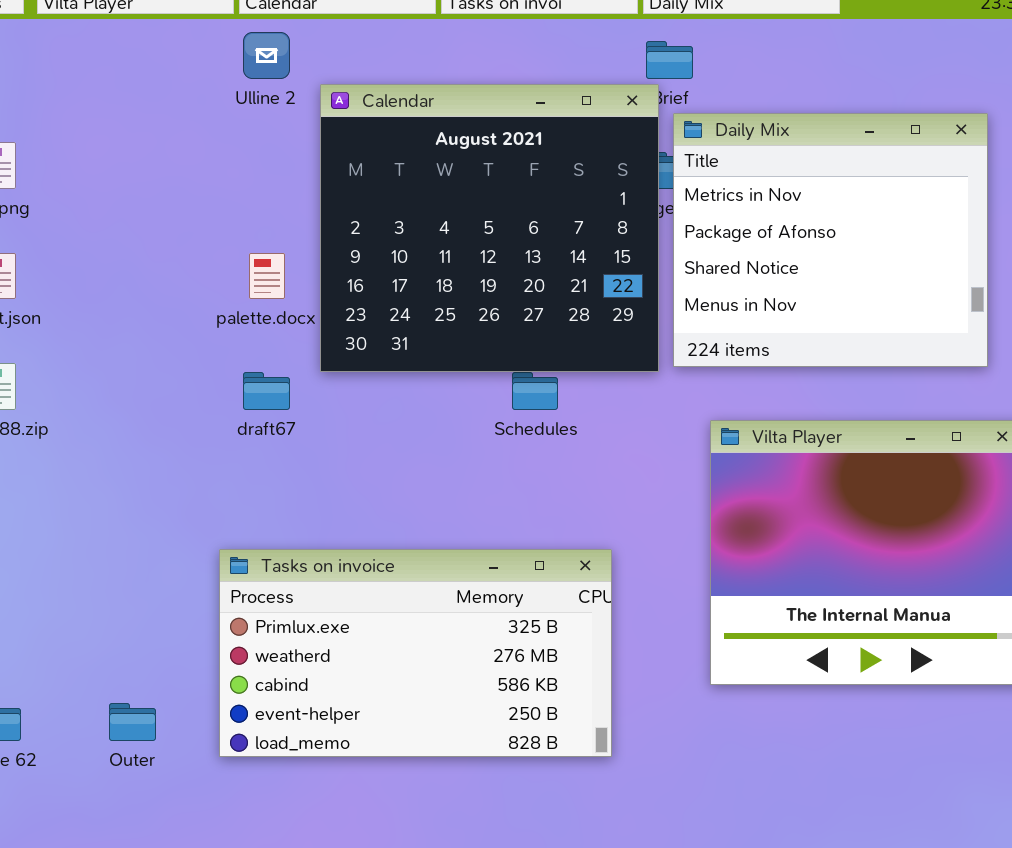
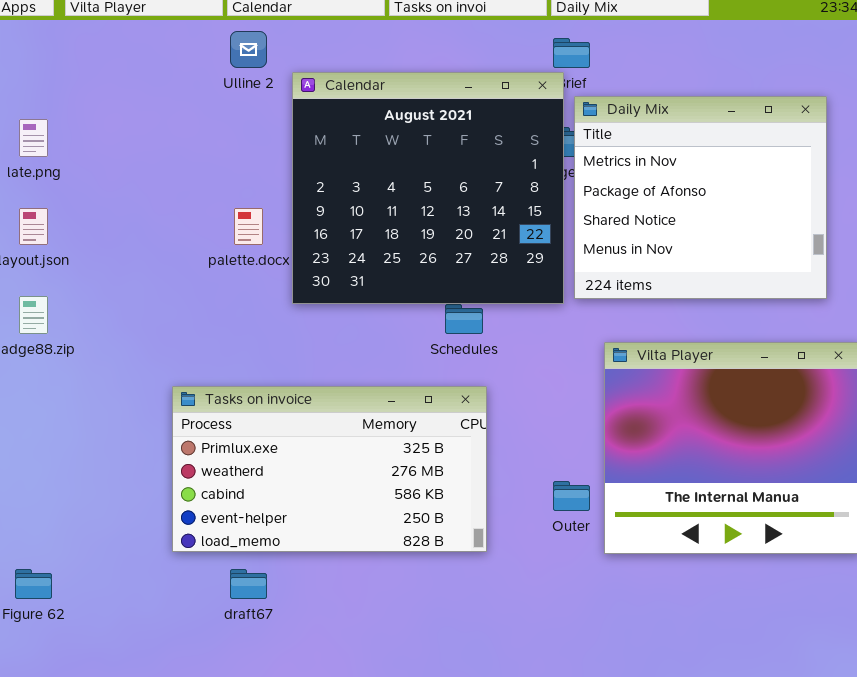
draft67: [243,372,290,410] -> [230,569,267,599], moved
Tasks on invoice: [219,549,612,757] -> [172,386,487,552], moved
Outer: [109,703,156,741] -> [553,481,590,511], moved

